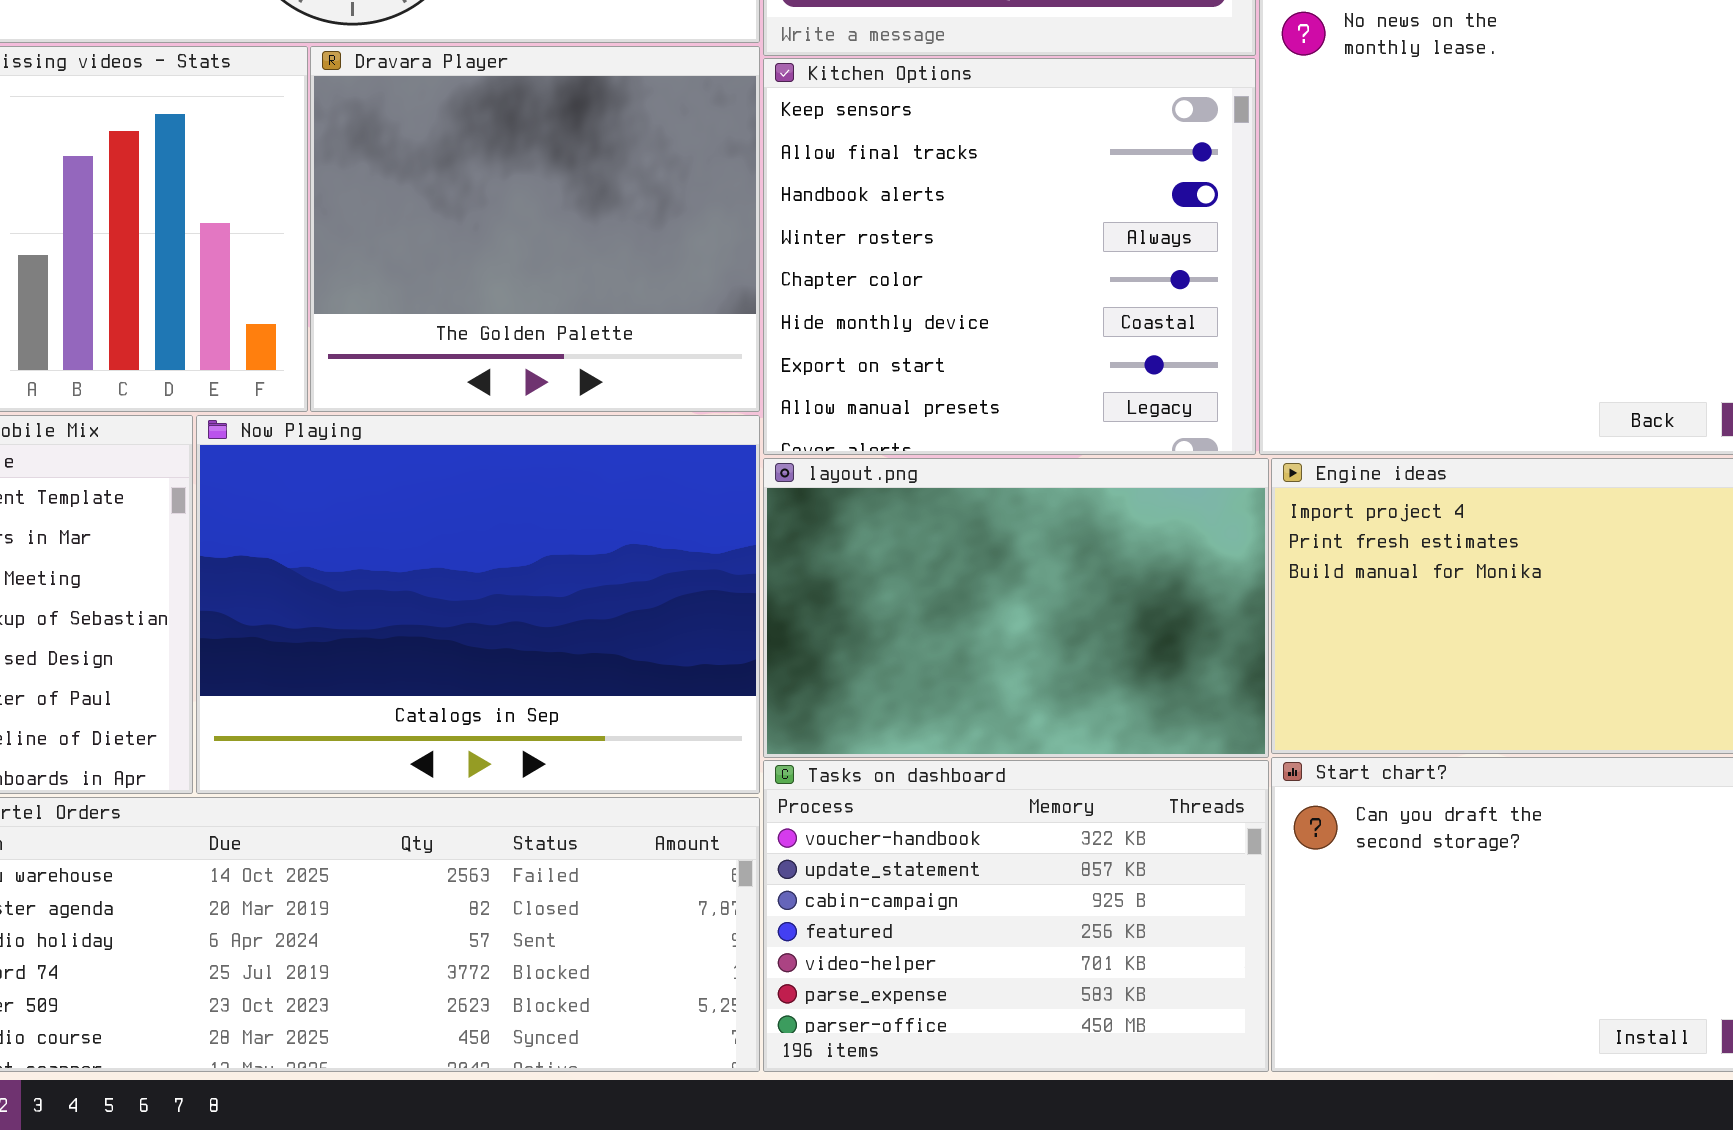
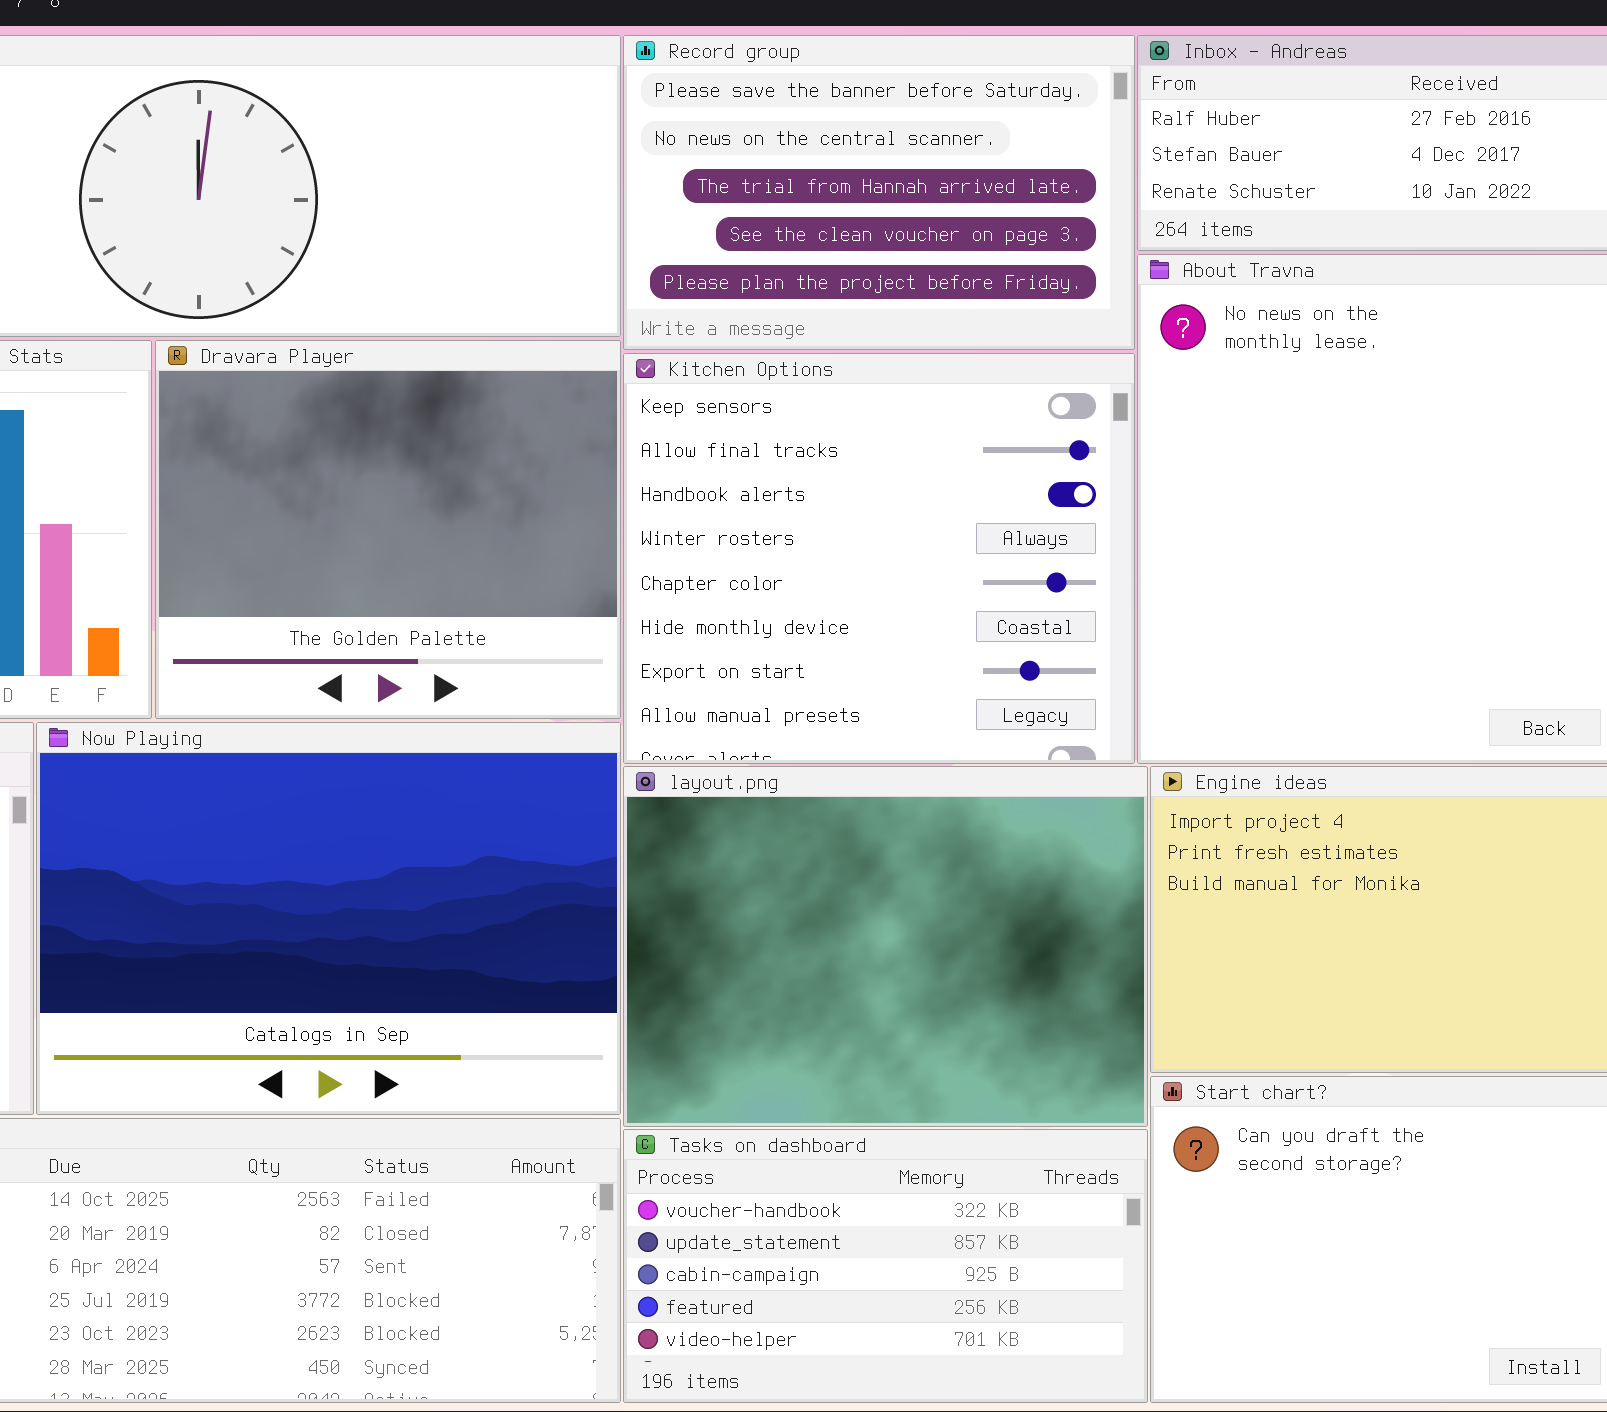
layout.png: [763,458,1269,758] -> [623,766,1148,1127], resized
Tasks on dashboard: [763,760,1269,1072] -> [623,1129,1148,1403], resized

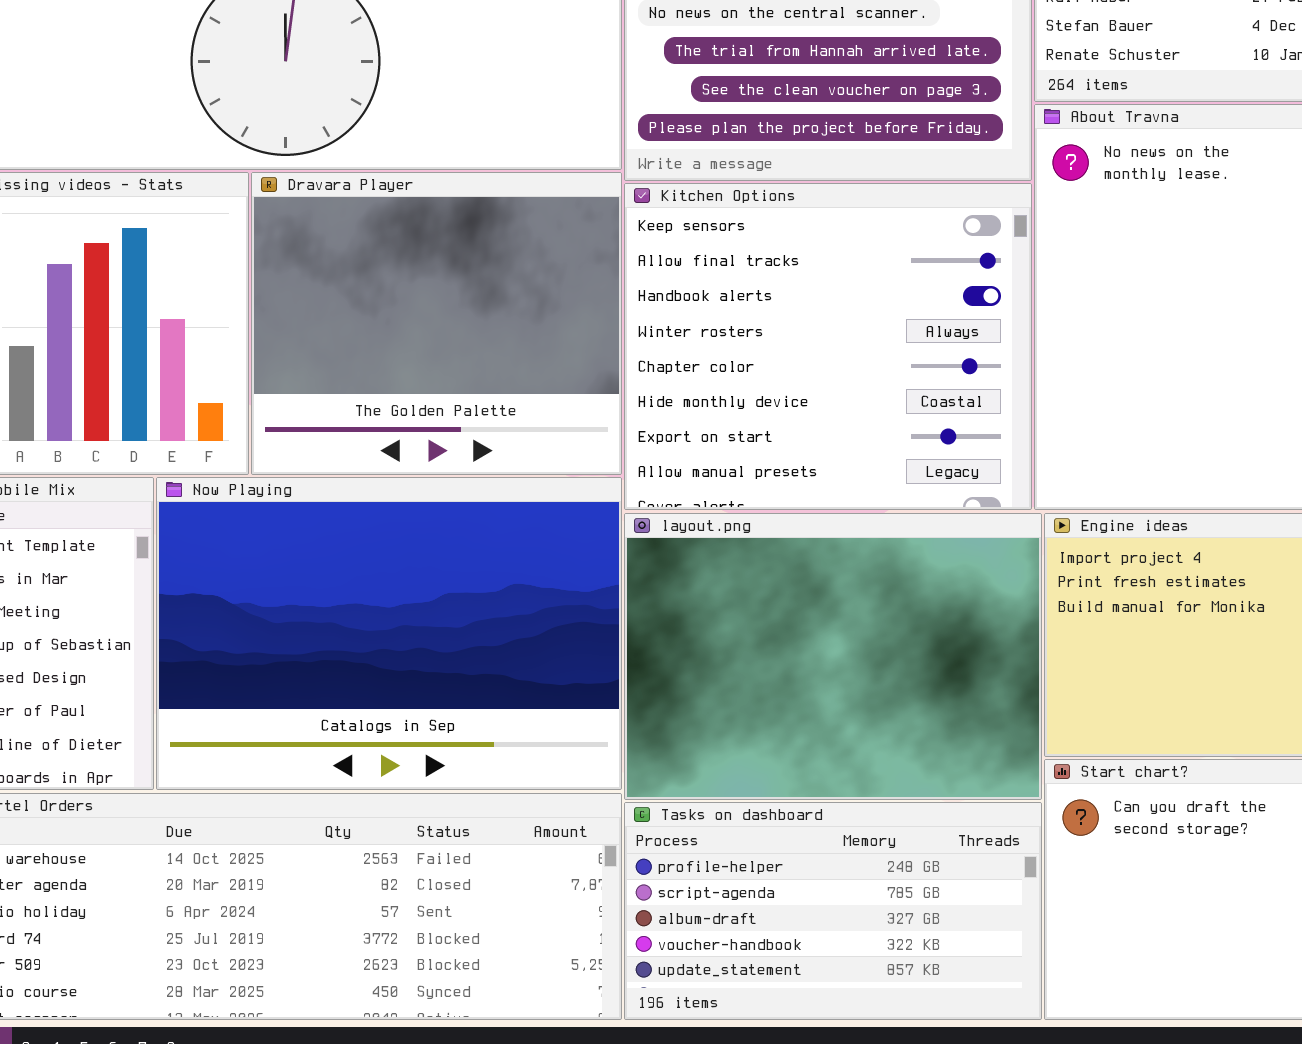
Tasks on dashboard: [623,1129,1148,1403] -> [624,802,1042,1020], scrolled up 3 rows

